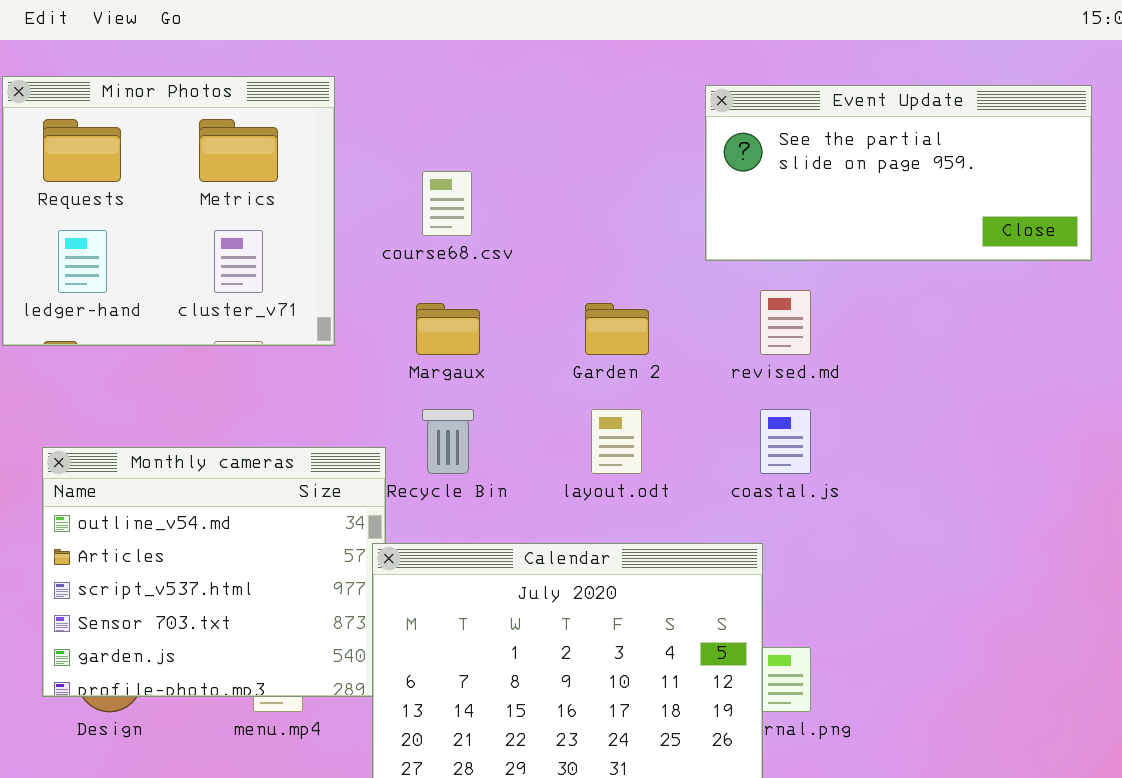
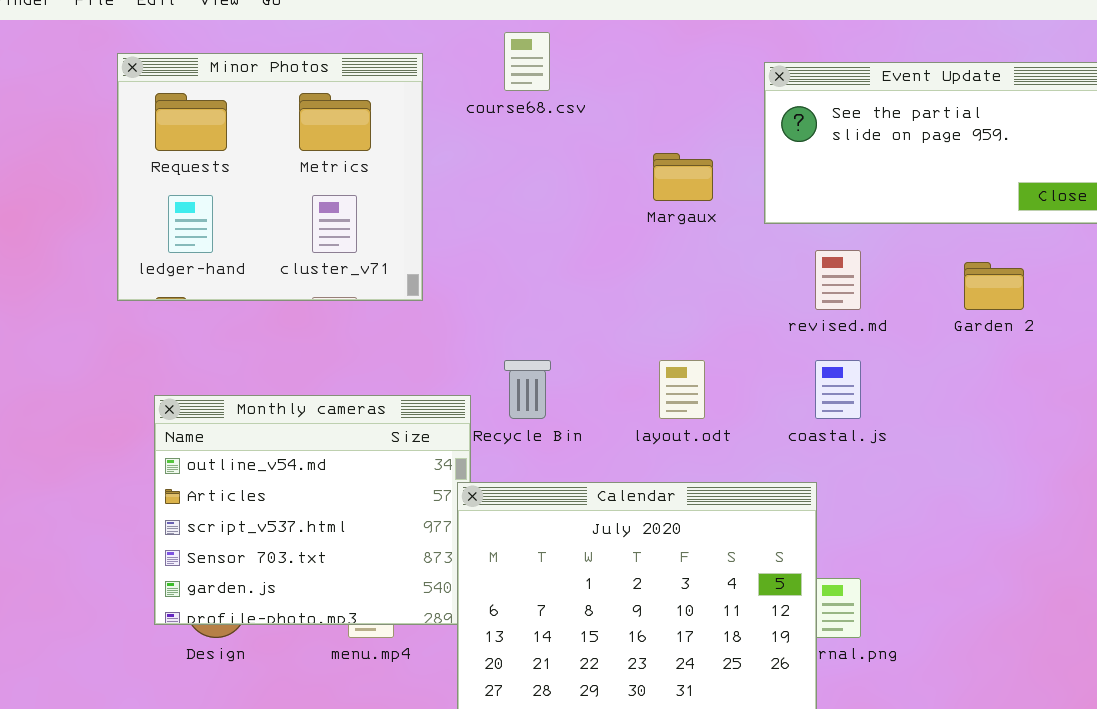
course68.csv: [422,171,472,236] -> [504,32,550,91], moved
Margaux: [416,303,480,355] -> [653,153,713,201], moved
Garden 2: [585,303,649,355] -> [964,262,1024,310], moved

